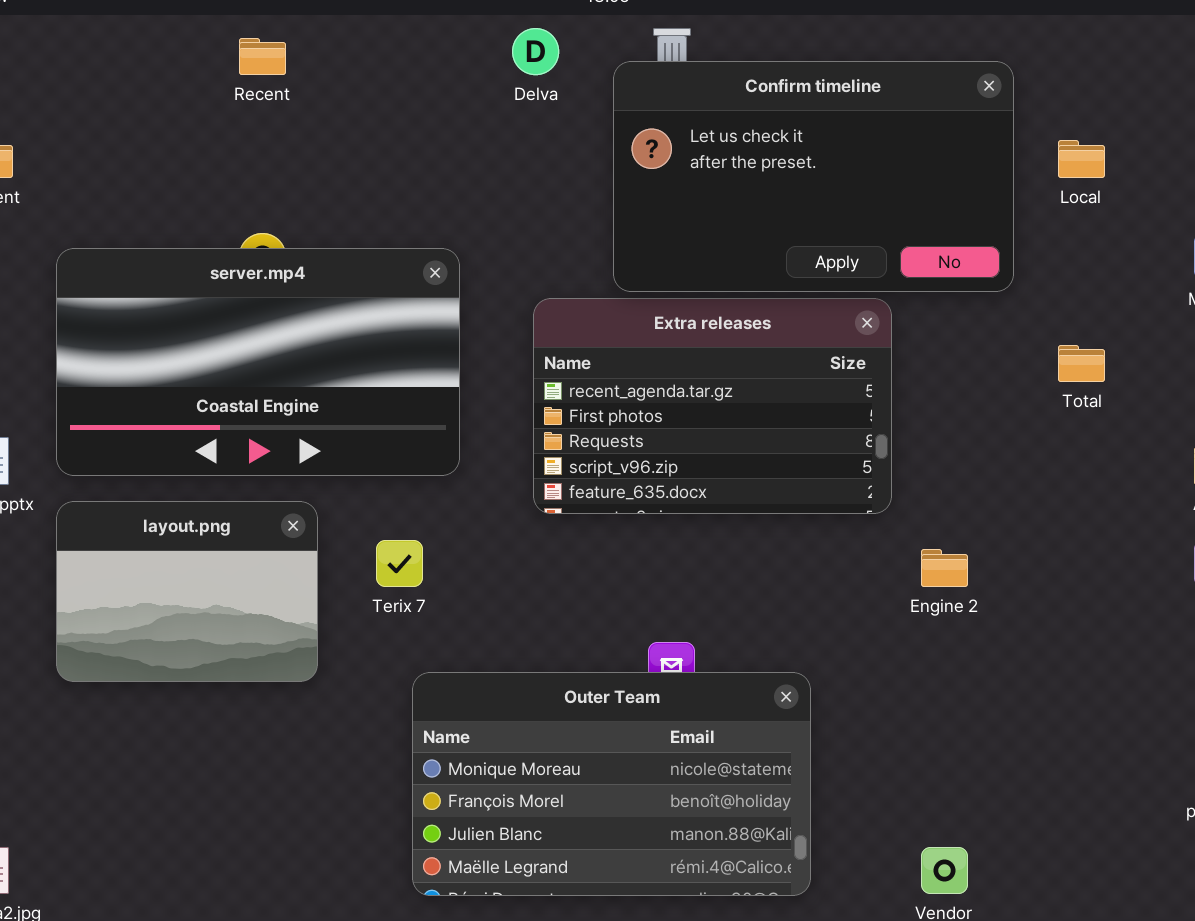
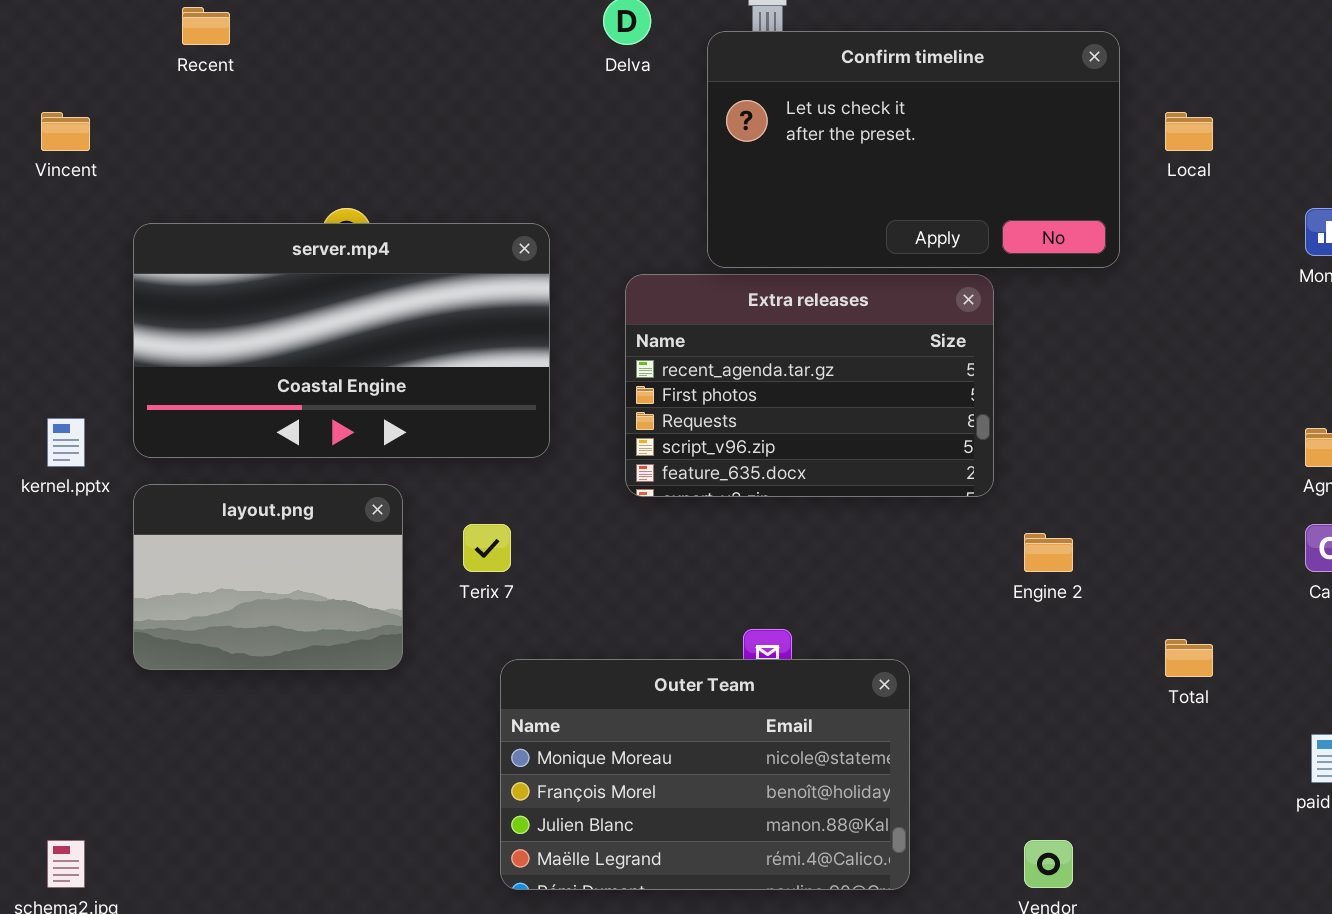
Recent: [239,38,286,75] -> [182,7,230,45], moved
Total: [1058,345,1105,382] -> [1165,639,1213,677], moved

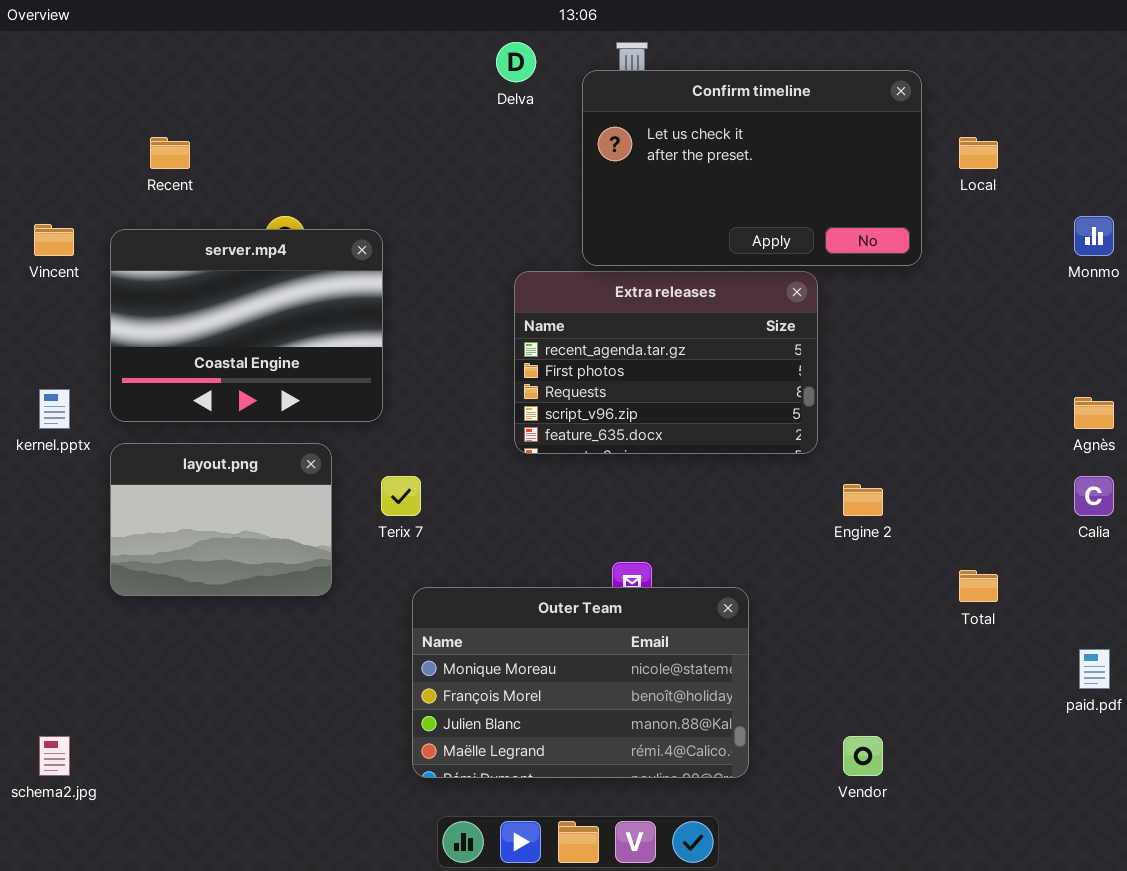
Recent: [182,7,230,45] -> [150,137,190,169], moved
Vincent: [41,112,90,151] -> [34,224,74,256], moved
server.mp4: [133,223,550,458] -> [110,229,383,422], resized

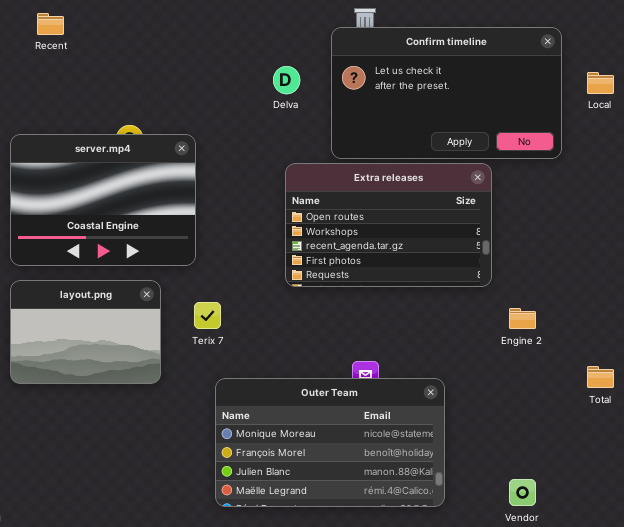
Delva: [496,42,536,82] -> [273,66,300,94], moved
Recent: [150,137,190,169] -> [37,13,64,35], moved
Extra releases: [514,271,818,454] -> [285,163,492,287], scrolled up 2 rows

